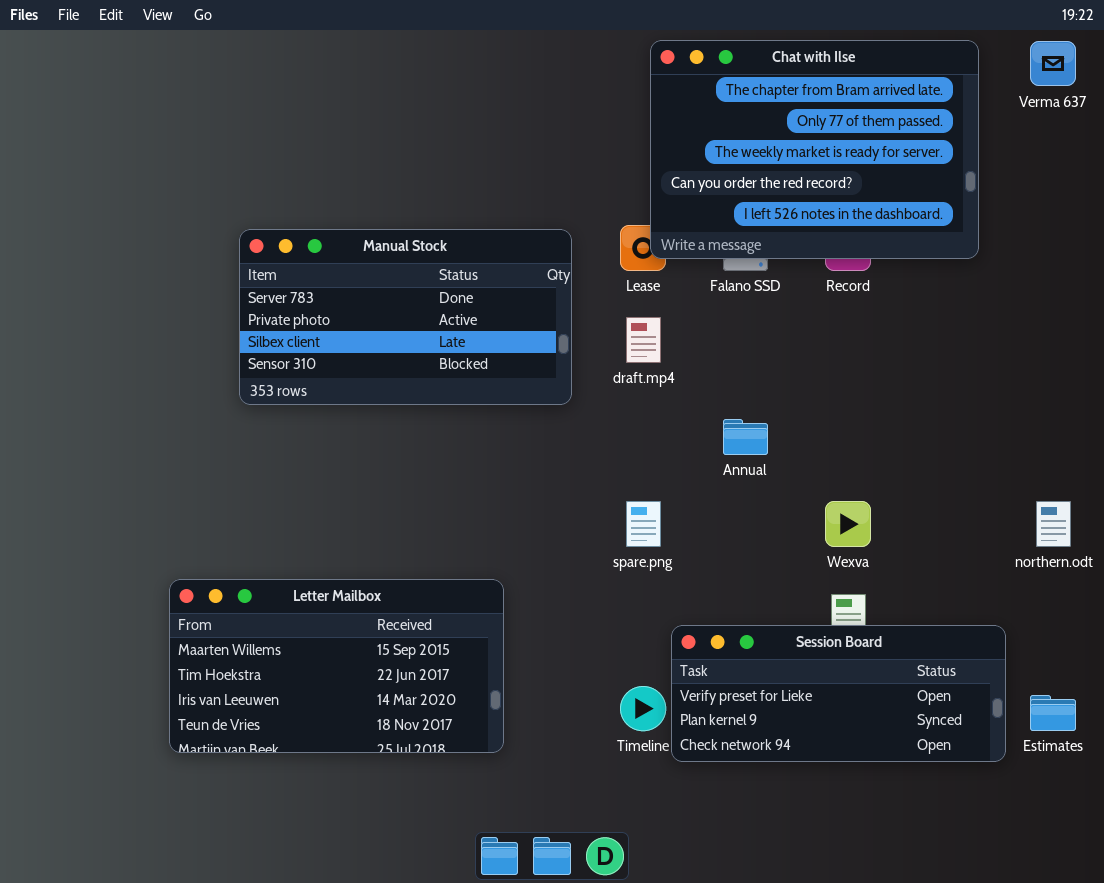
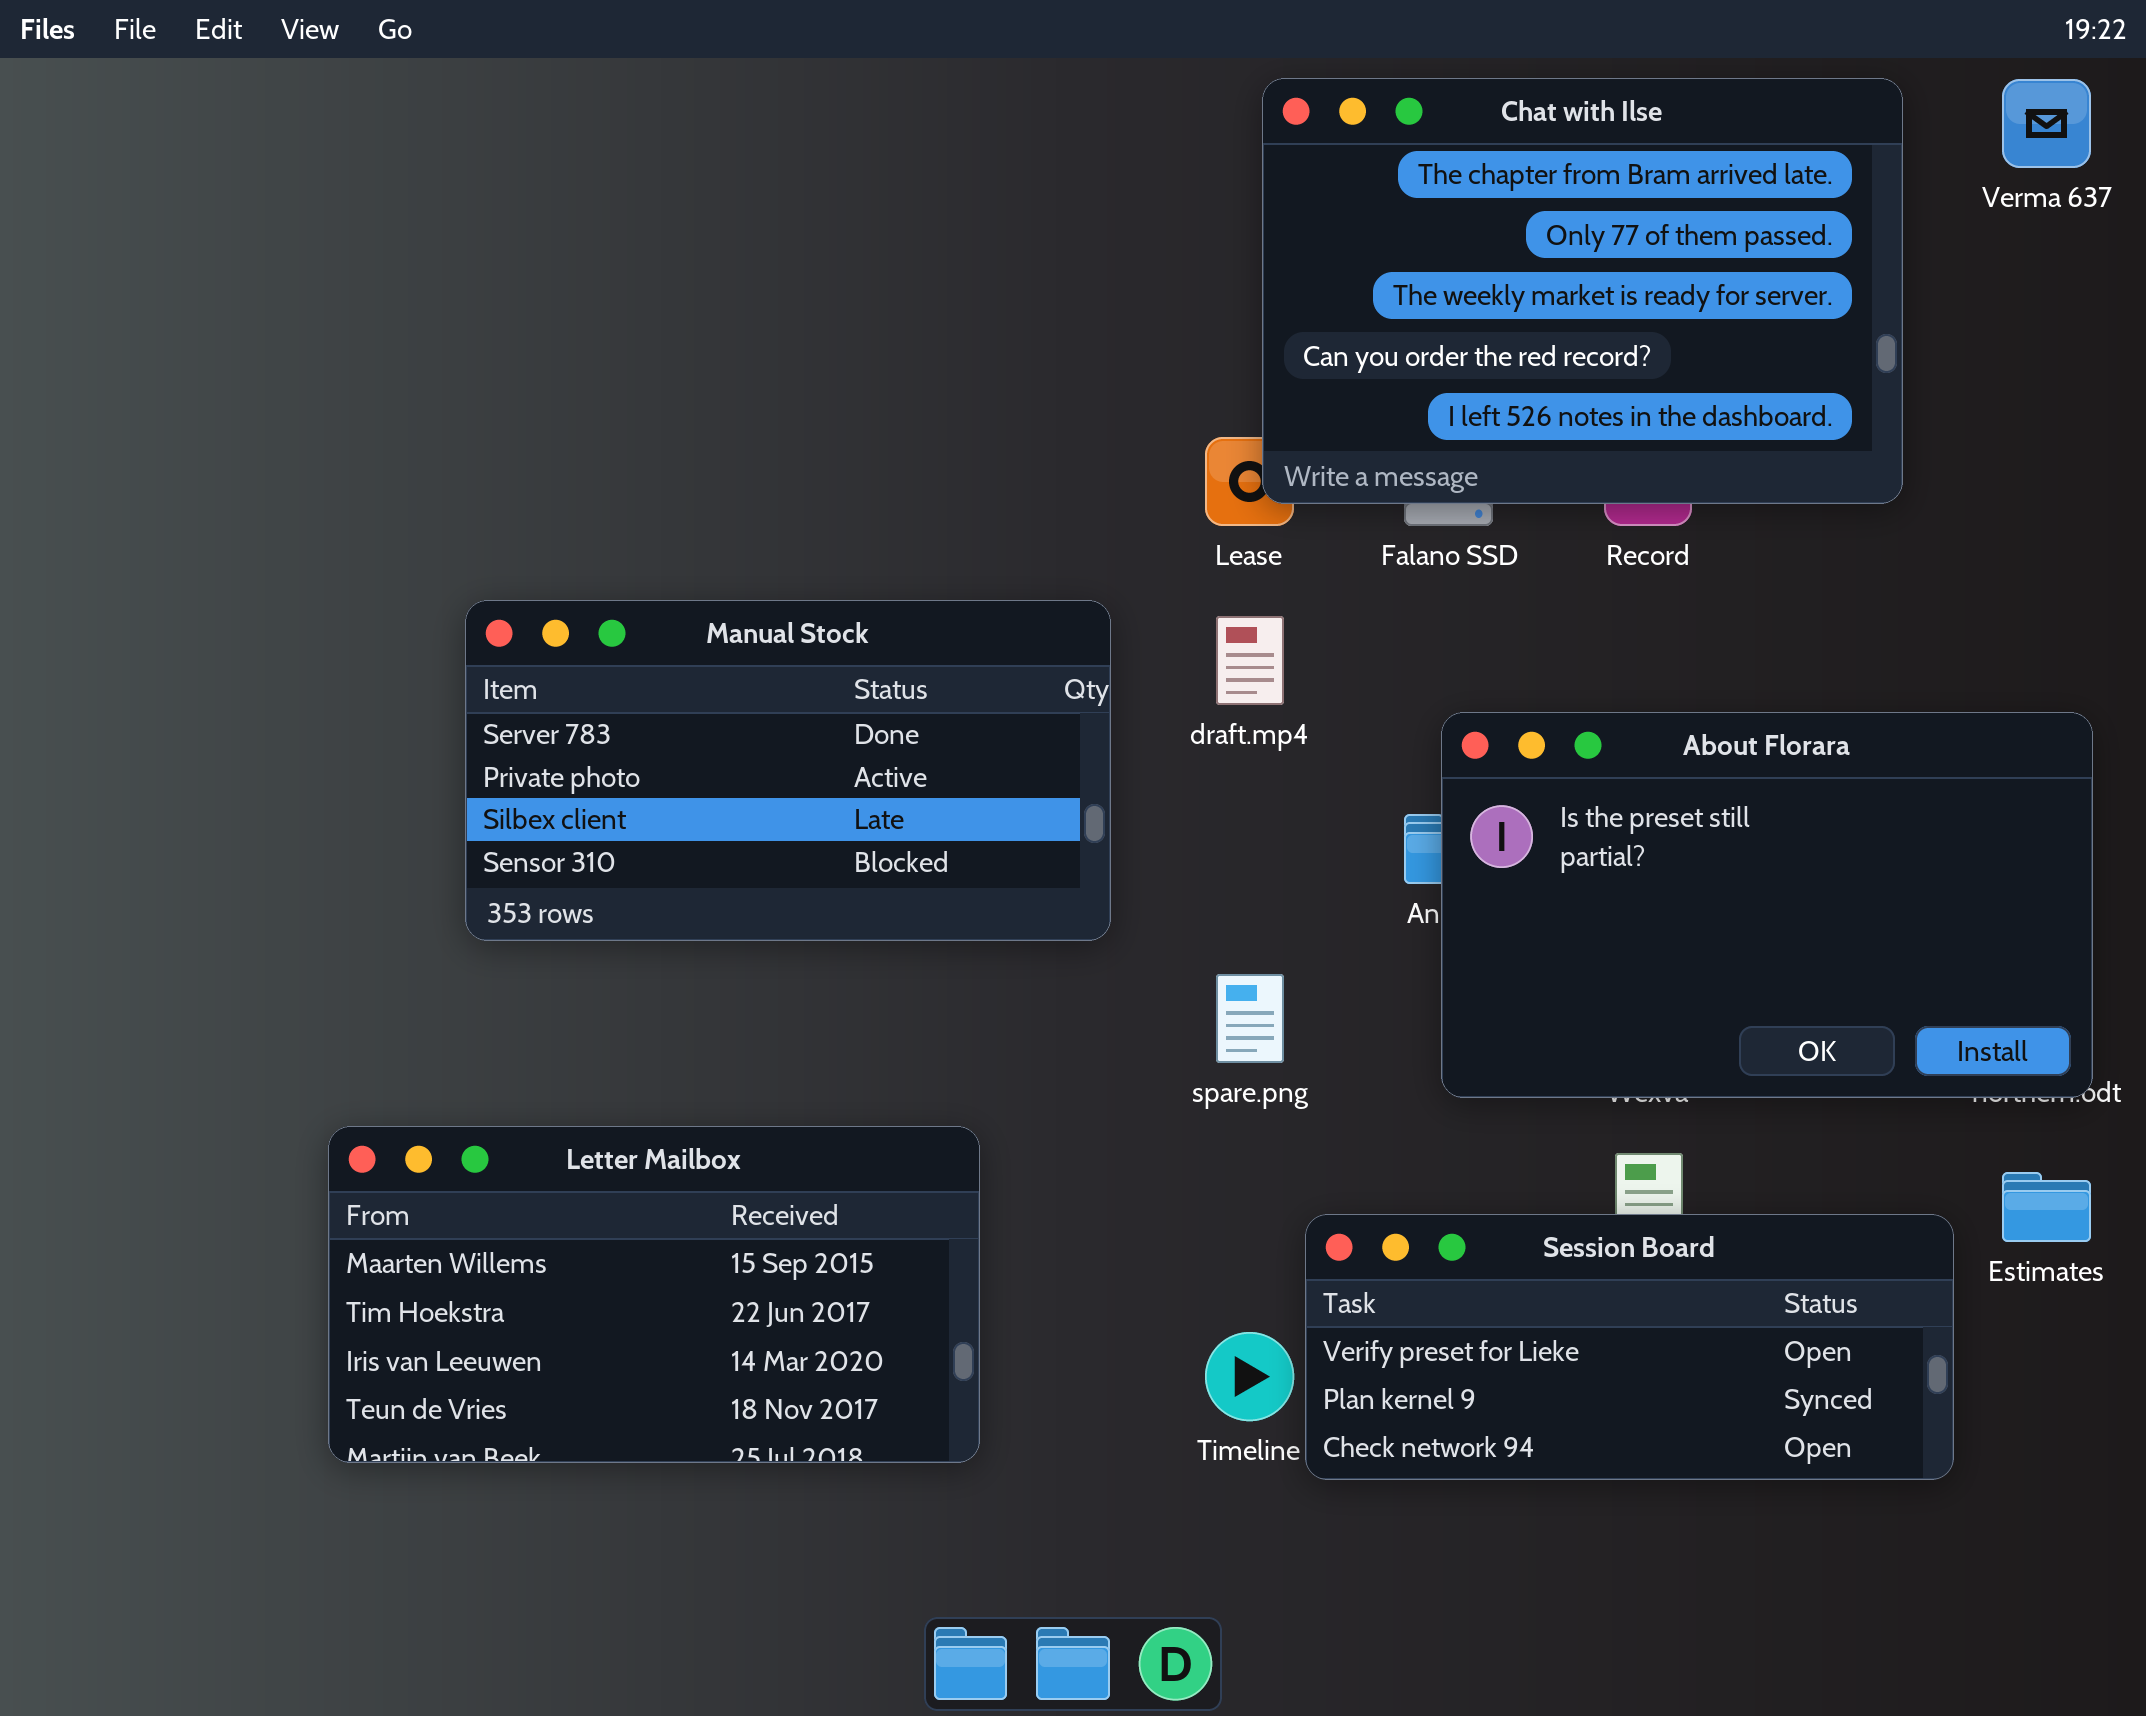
Manual Stock: [239,229,572,405] -> [465,600,1111,941], moved
About Florara: none -> [1441,712,2093,1098], opened
Estimates: [1030,695,1076,731] -> [2002,1172,2091,1242], moved

